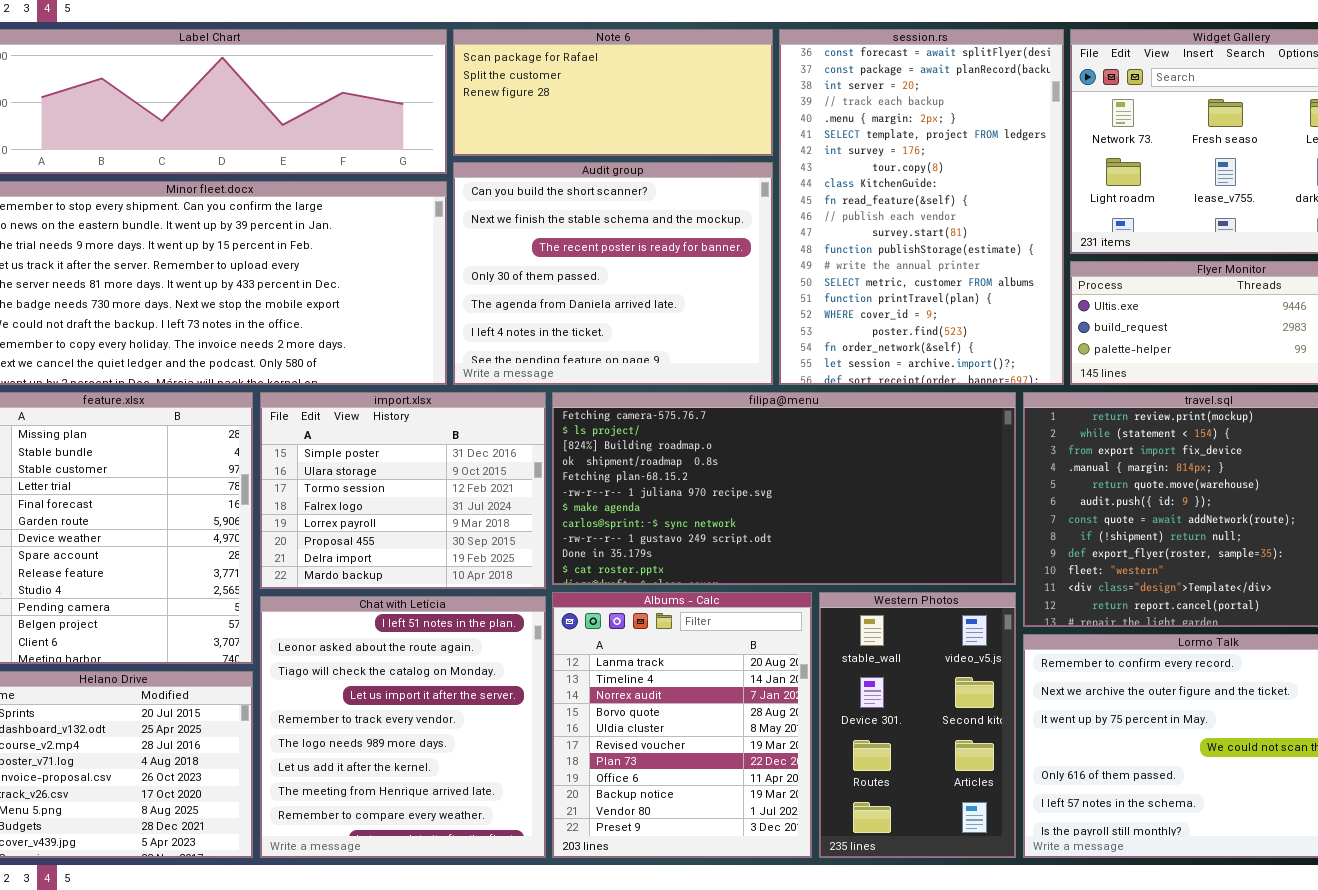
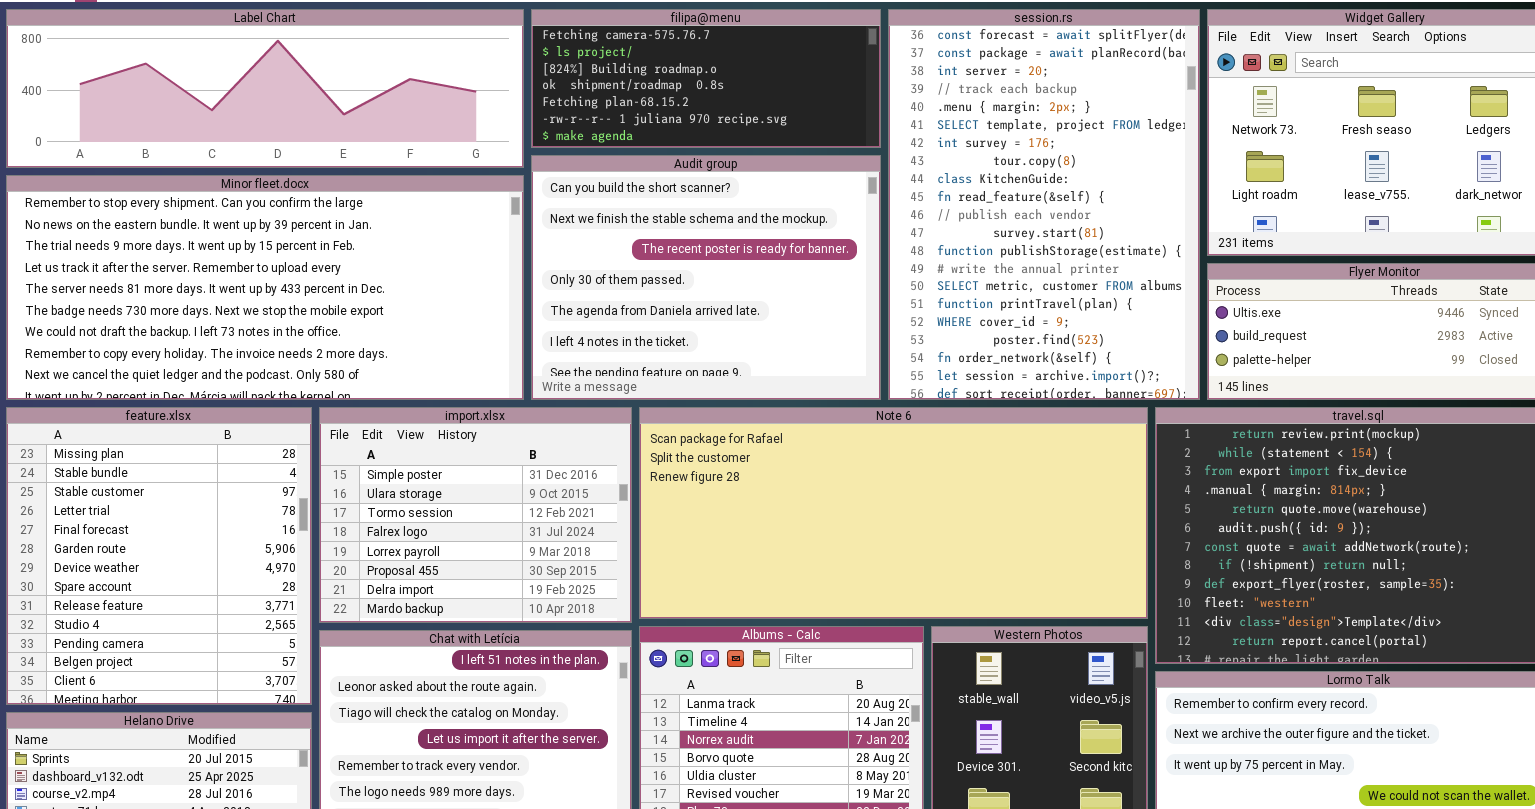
Note 6: [453,29,773,156] -> [639,407,1148,619], moved, resized
filipa@menu: [552,392,1016,585] -> [531,9,881,148], moved, resized

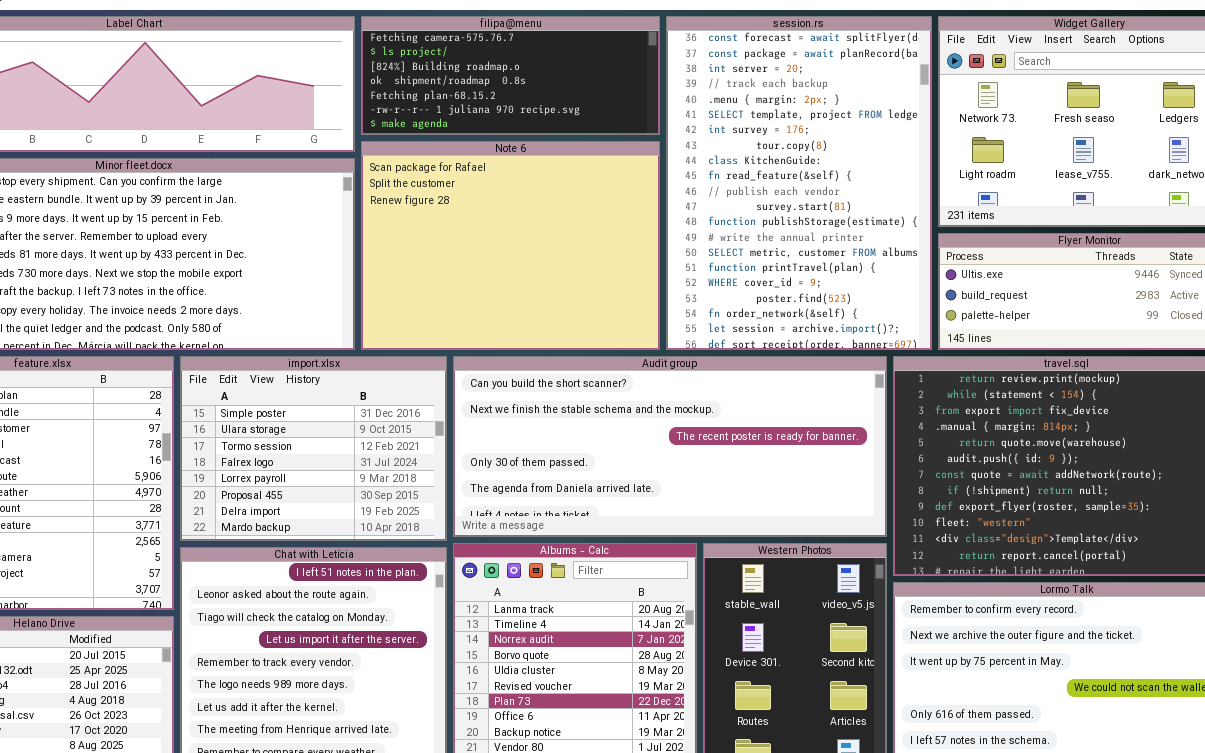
Audit group: [531,155,881,400] -> [453,356,887,537], moved, resized
Note 6: [639,407,1148,619] -> [361,141,660,350], moved, resized

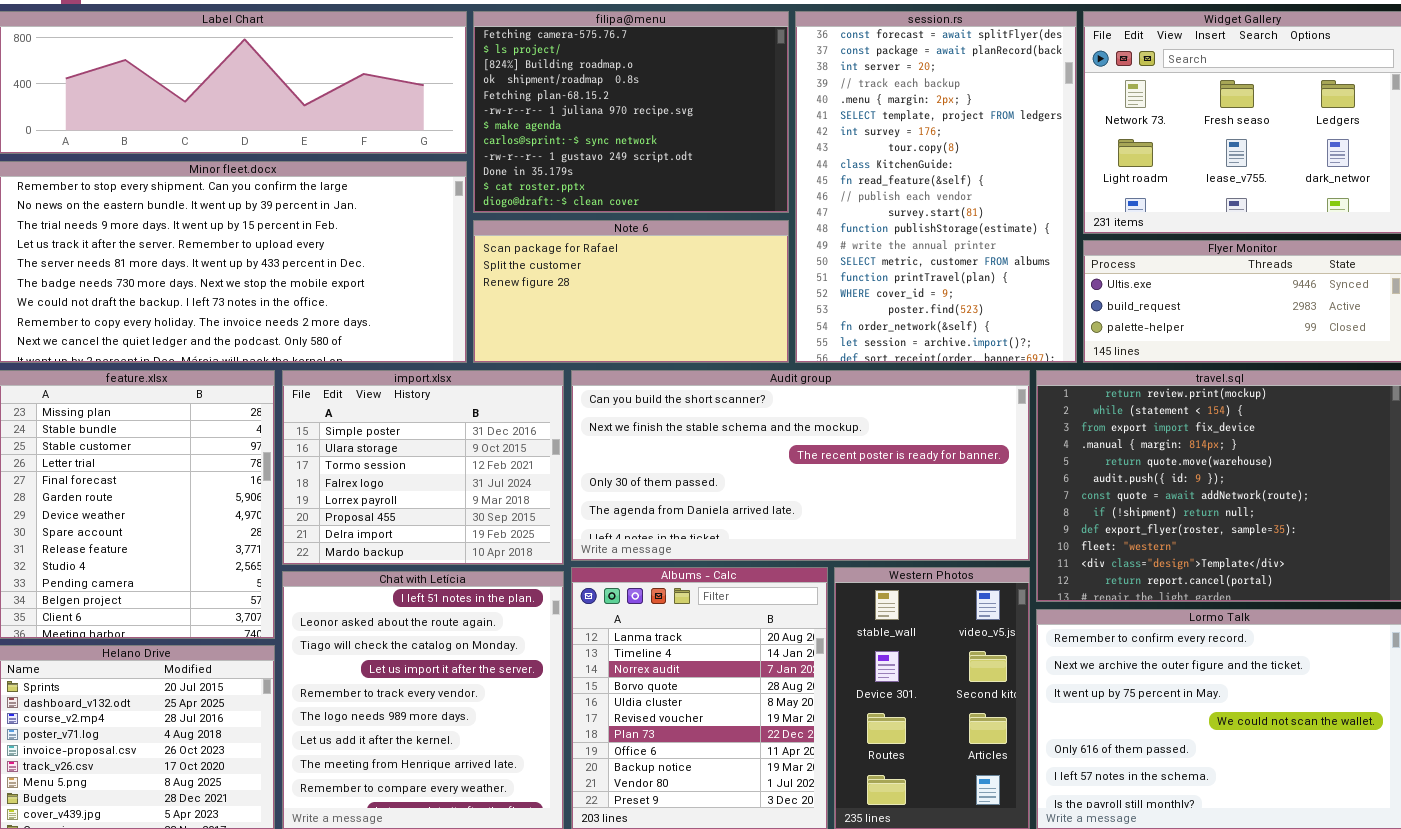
filipa@menu: [361,16,660,135] -> [473,11,789,213], resized
Note 6: [361,141,660,350] -> [473,220,789,363], resized

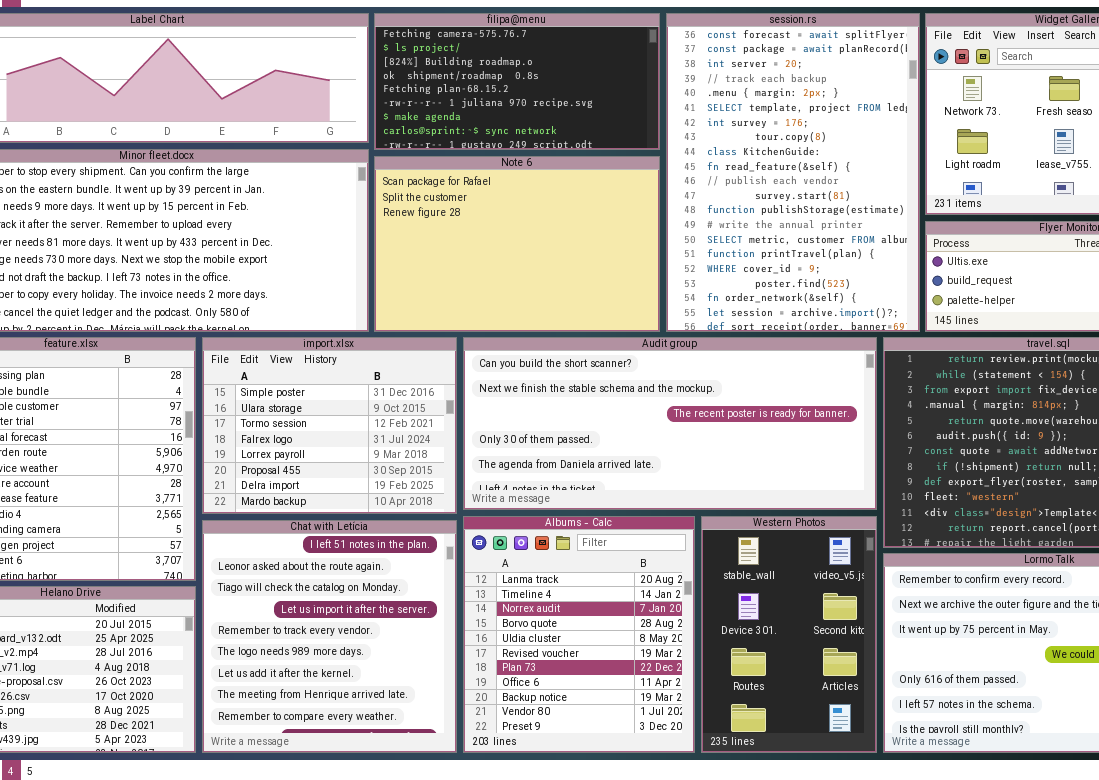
filipa@menu: [473,11,789,213] -> [374,13,660,150], resized
Note 6: [473,220,789,363] -> [374,156,660,332], resized

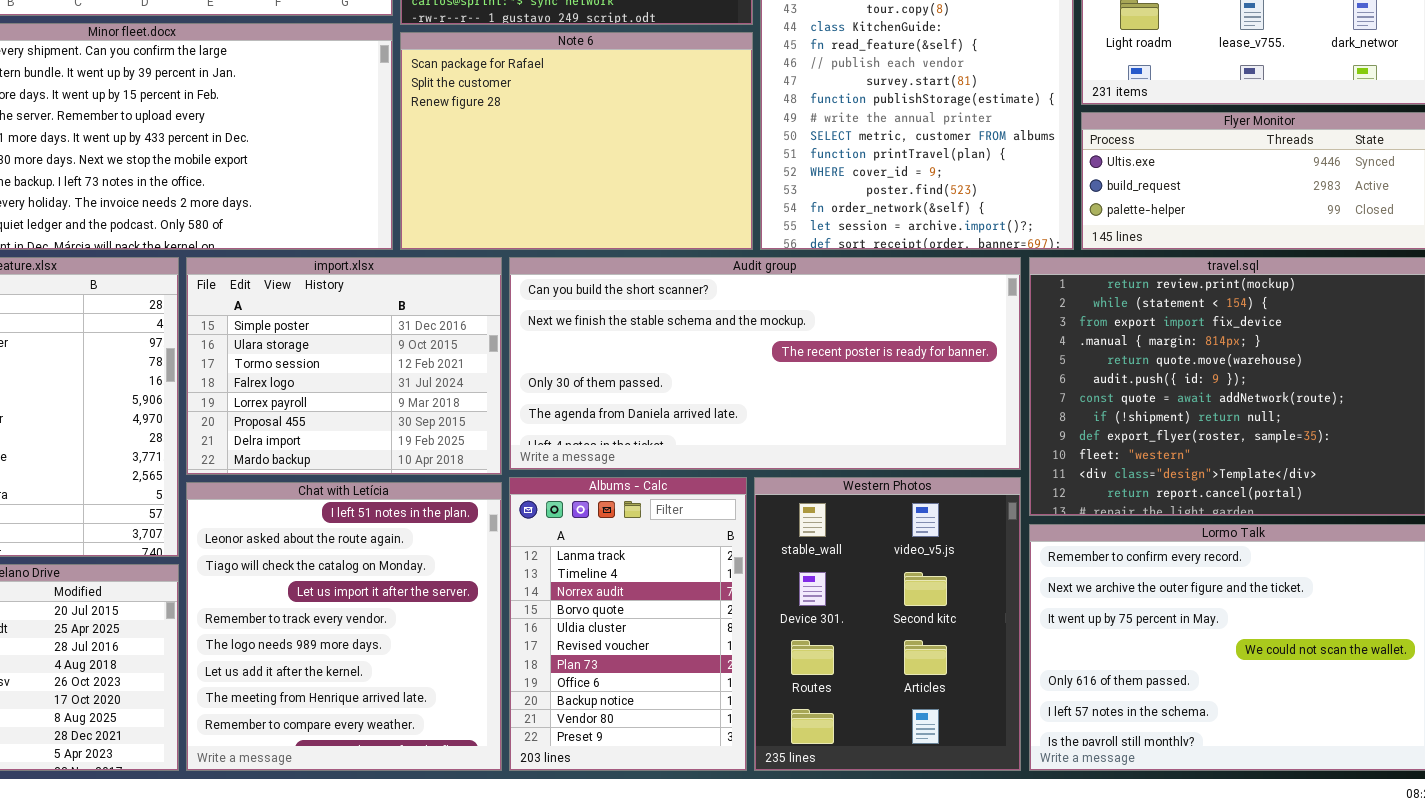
Albums - Calc: [463,516,695,753] -> [509,477,747,771], resized
Western Photos: [701,516,877,753] -> [754,477,1021,771], resized

